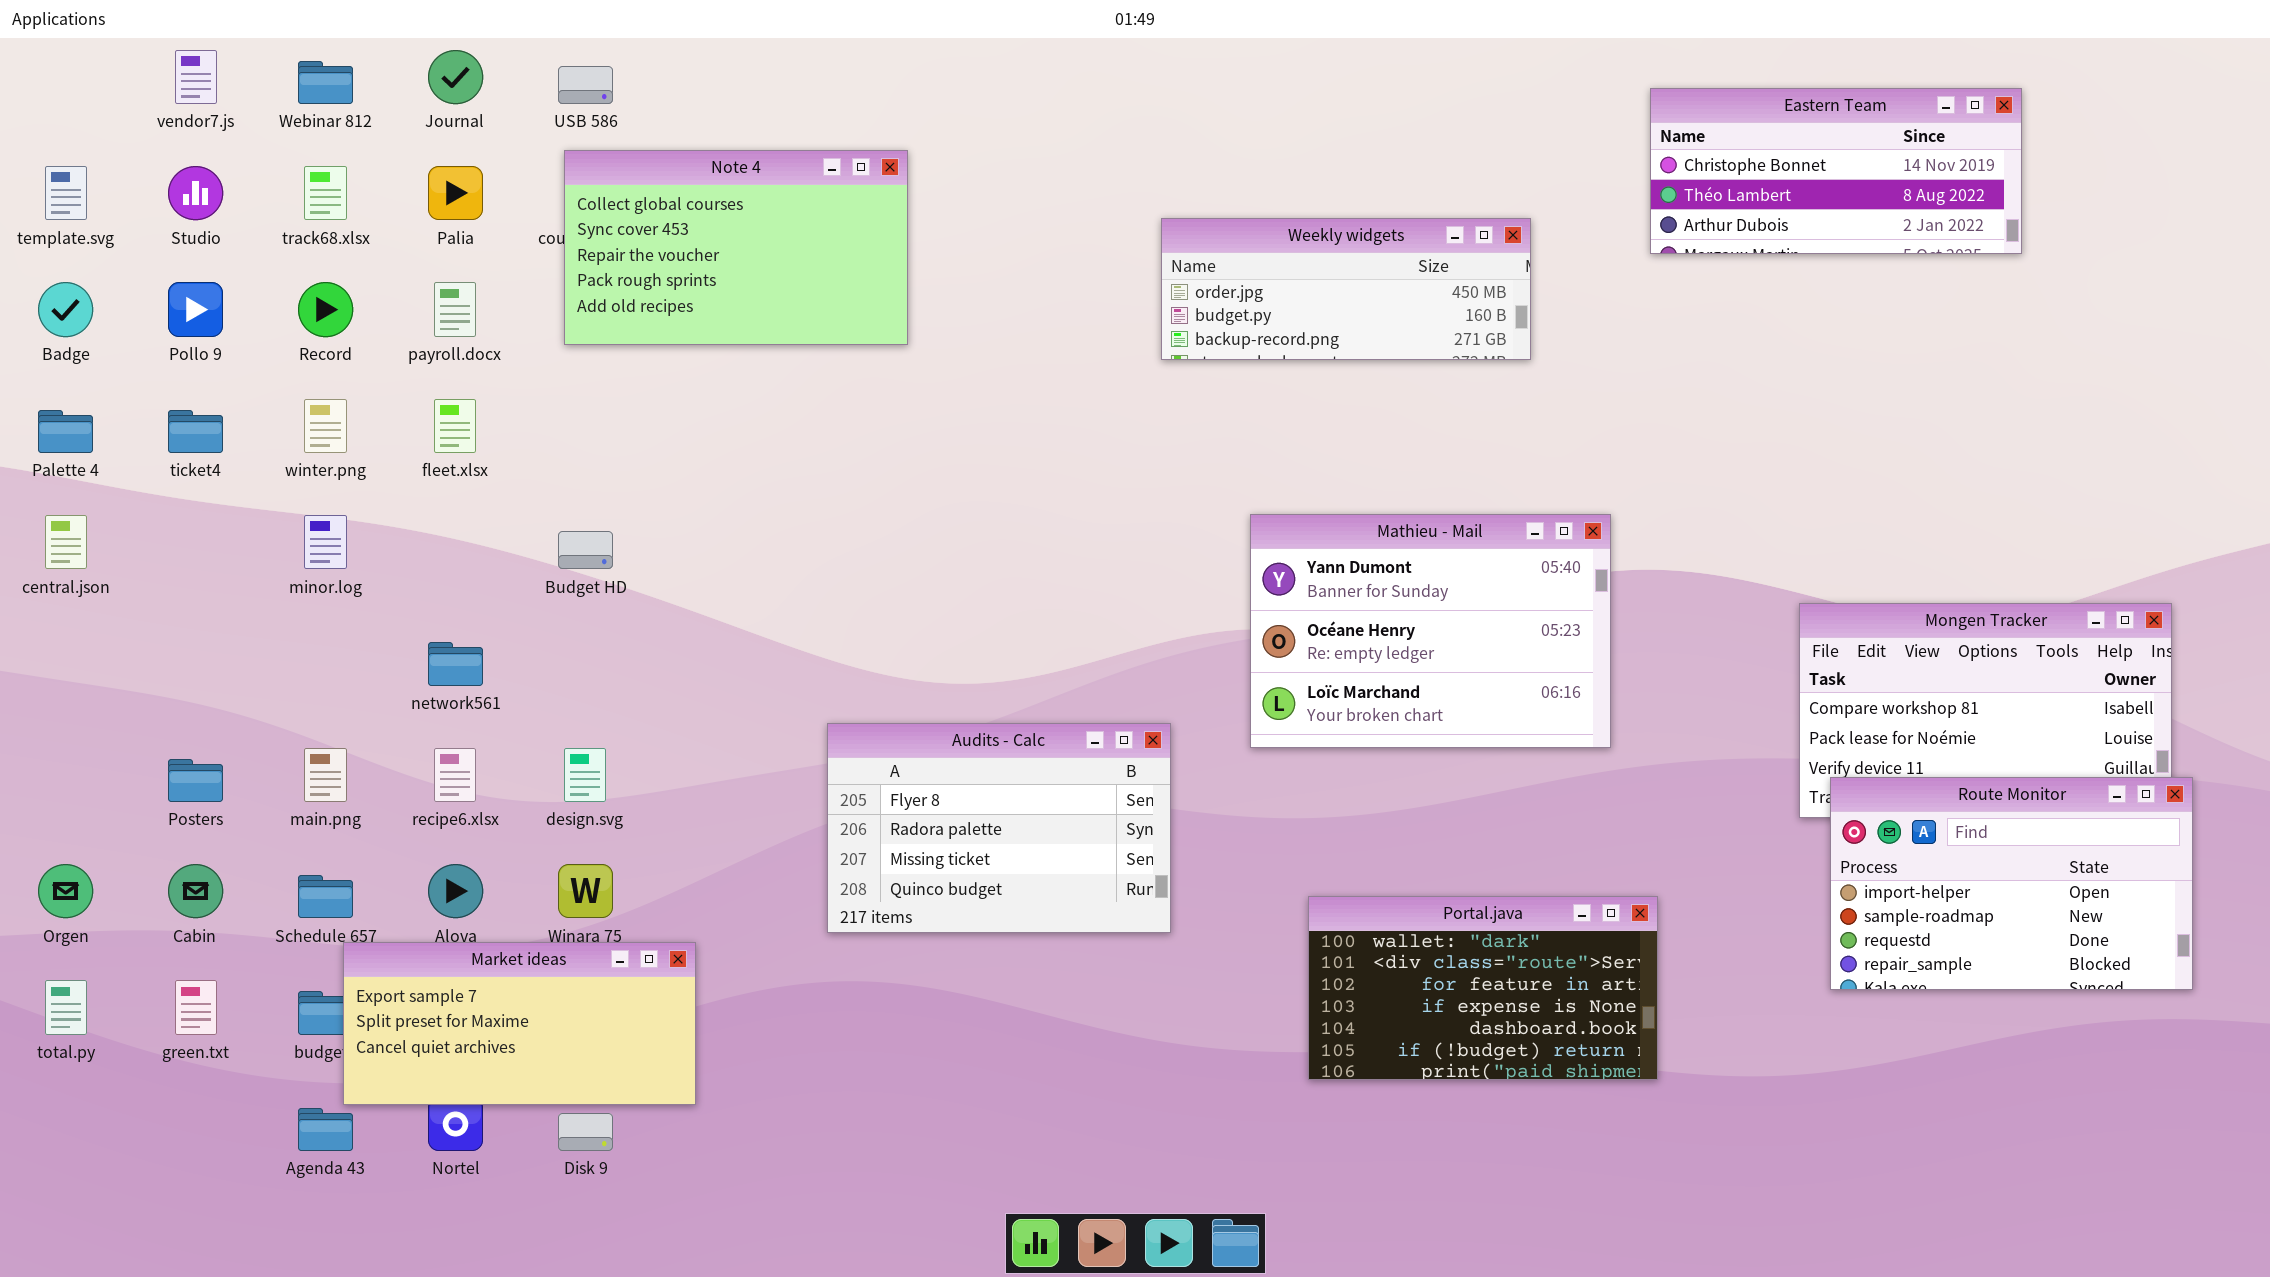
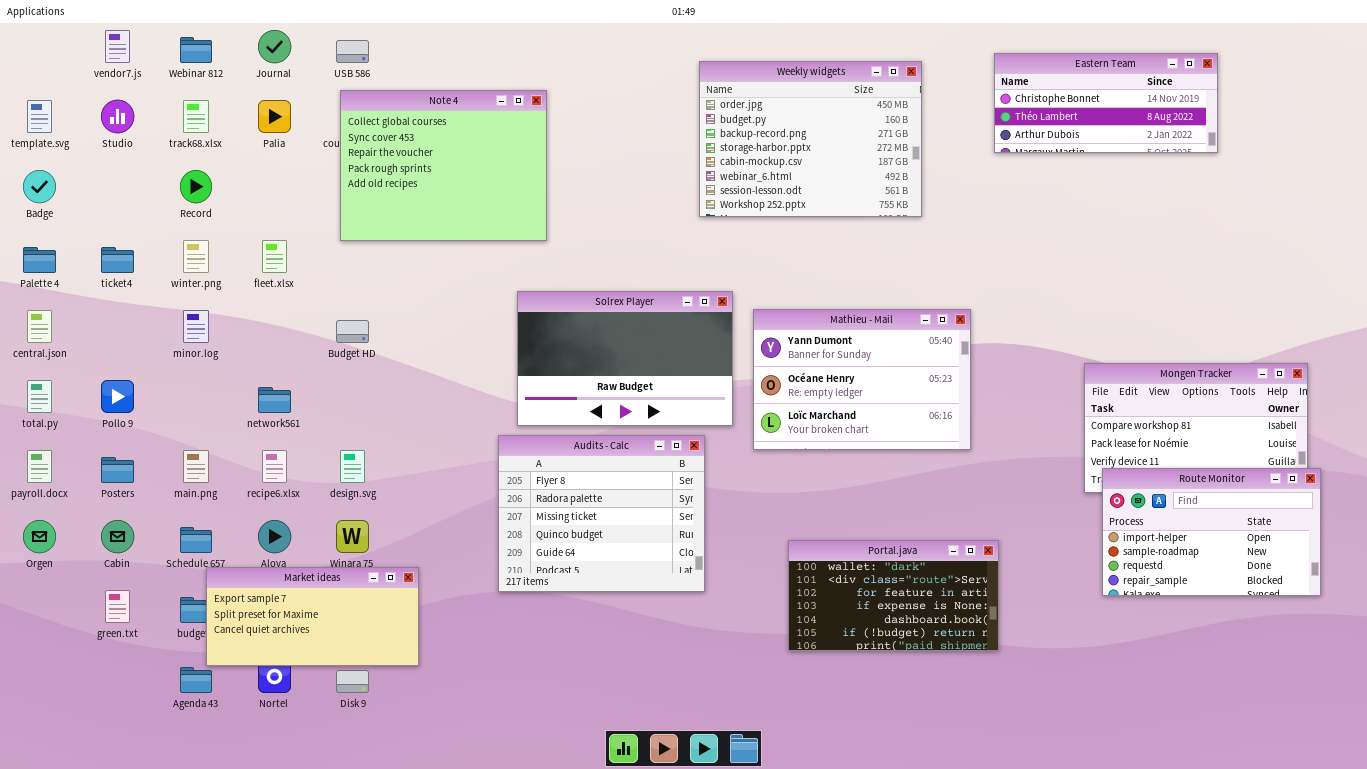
Note 4: [564,150,908,345] -> [340,90,547,241], resized
Weekly widgets: [1161,218,1531,360] -> [699,61,922,217], resized
Pollo 9: [168,282,223,337] -> [101,380,134,413], moved
payroll.docx: [434,282,476,337] -> [27,450,52,483], moved
Solrex Player: none -> [517,291,733,426], opened
Audits - Calc: [827,723,1171,933] -> [498,435,705,592], resized
total.py: [45,980,87,1035] -> [27,380,52,413], moved

